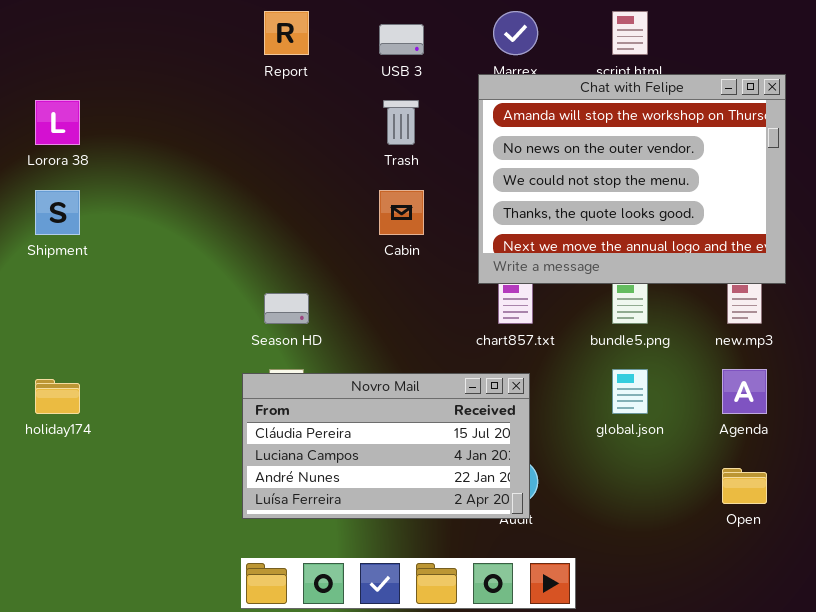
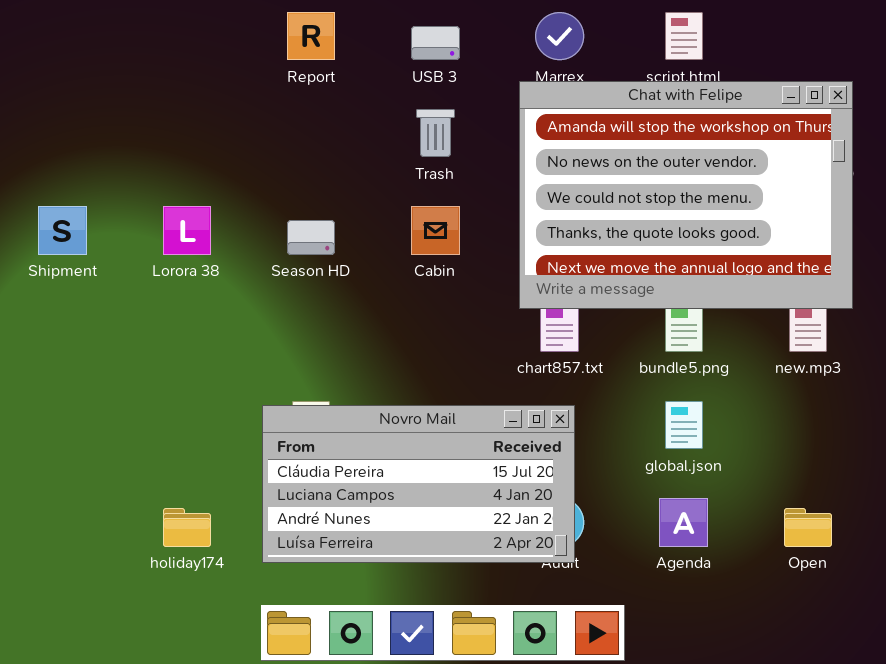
Lorora 38: [35,100,80,145] -> [163,206,211,255], moved
Season HD: [264,293,309,324] -> [287,220,335,255], moved
Agenda: [722,369,767,414] -> [659,498,708,547], moved
holiday174: [35,379,80,414] -> [163,508,211,547], moved

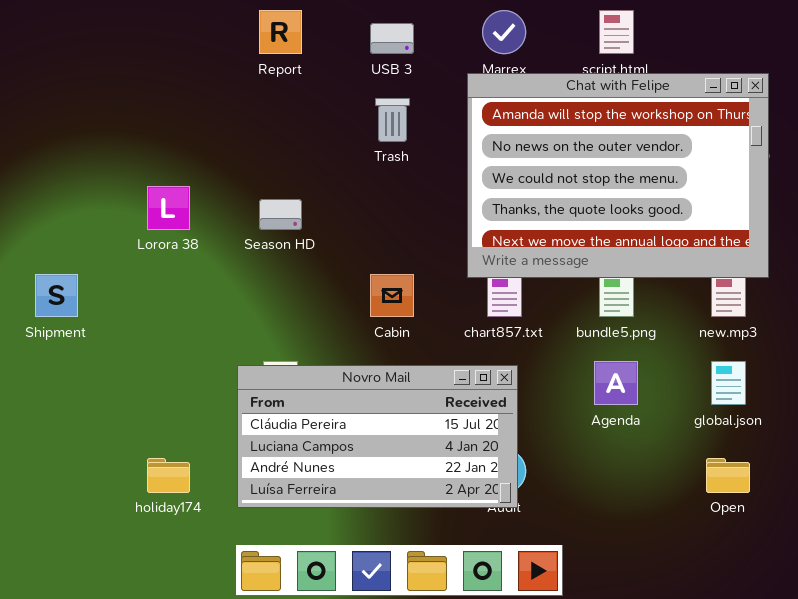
Shipment: [38,206,87,255] -> [35,274,78,317], moved
Cabin: [411,206,460,255] -> [370,274,414,317], moved
global.json: [665,401,703,449] -> [711,361,746,405], moved
Agenda: [659,498,708,547] -> [594,361,638,405], moved

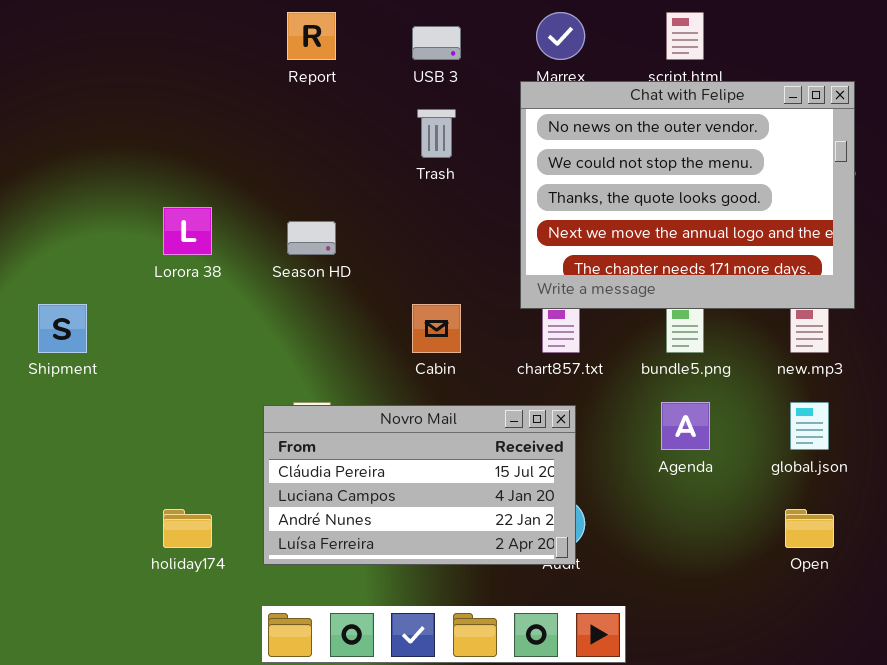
Chat with Felipe: [467,73,769,278] -> [520,81,855,309], scrolled down 1 row

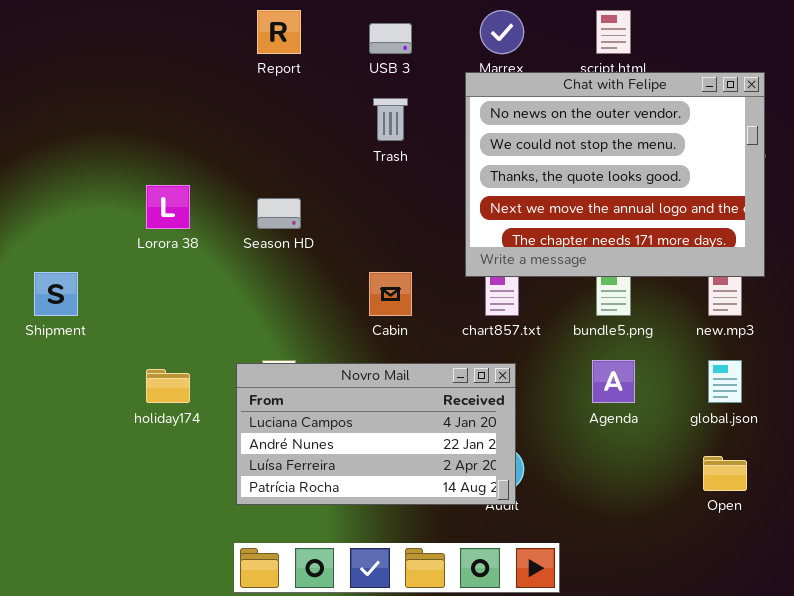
Novro Mail: [263,405,576,565] -> [236,363,516,505], scrolled down 1 row
holiday174: [163,509,212,548] -> [146,369,190,403], moved

